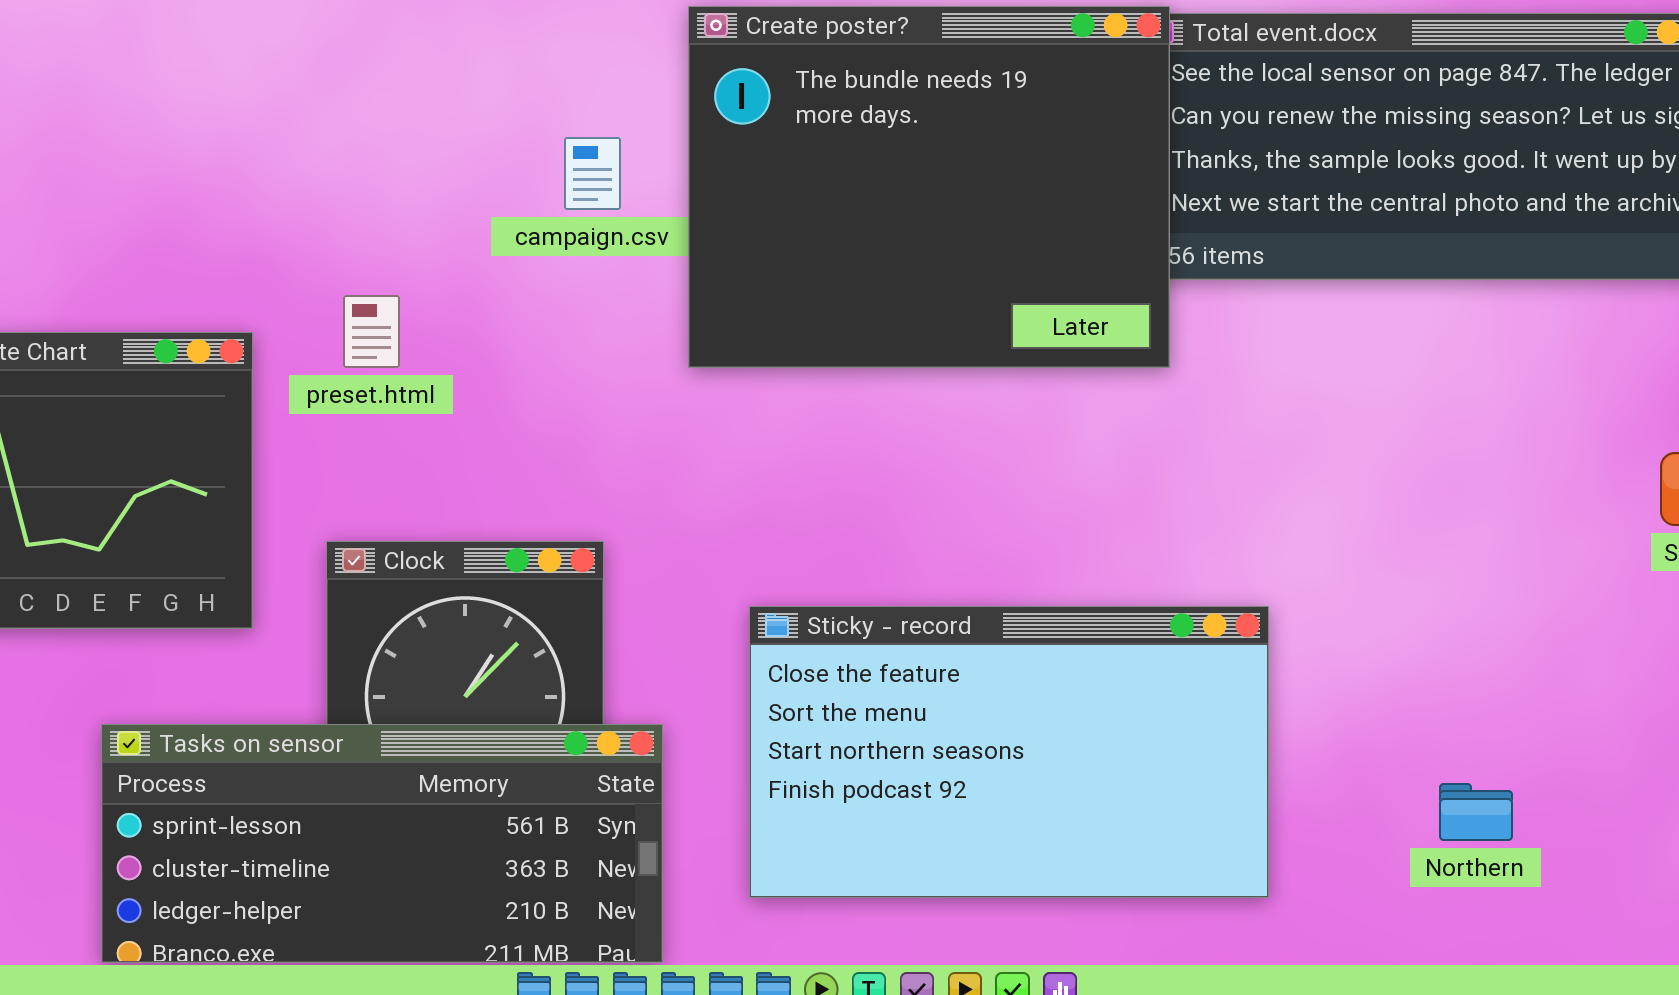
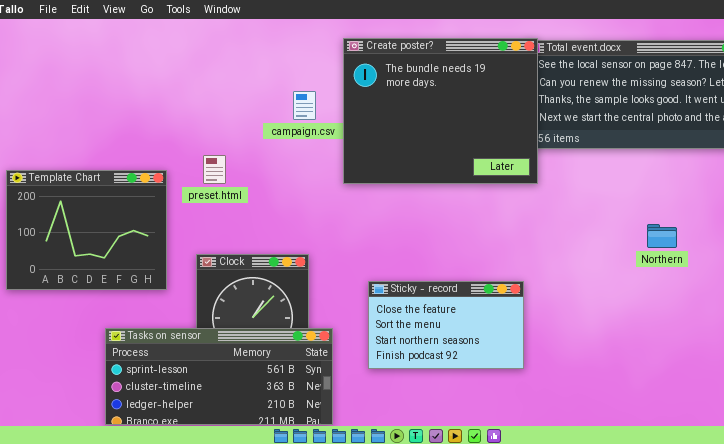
Sticky - record: [749,606,1269,898] -> [368,281,524,369], resized
Northern: [1439,783,1513,841] -> [647,224,677,248], moved

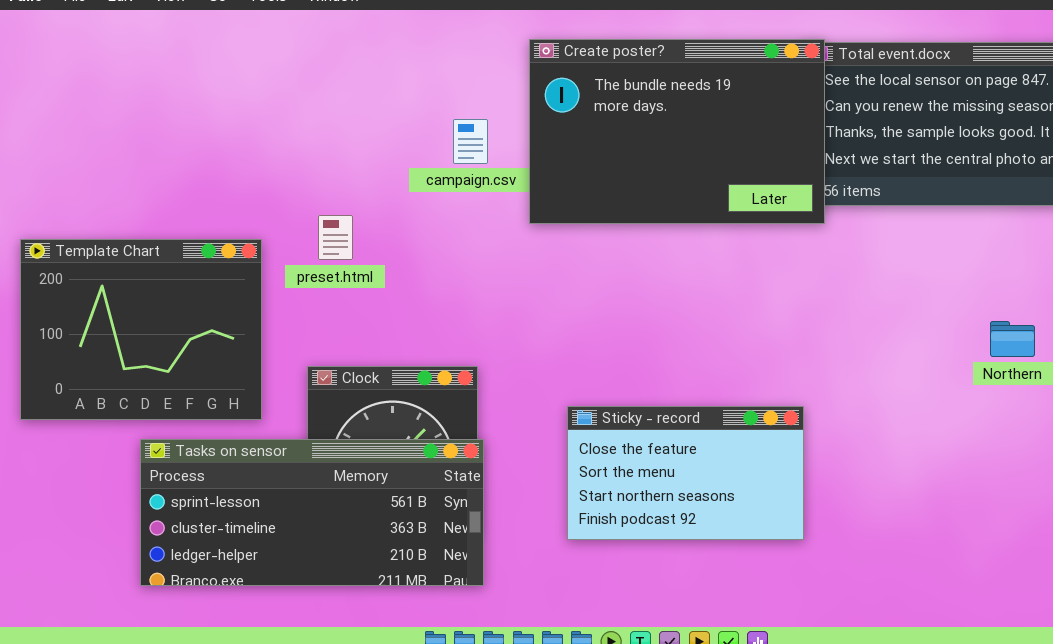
Create poster?: [343,38,538,184] -> [529,39,825,224], resized
Tasks on sensor: [105,328,333,425] -> [140,439,484,586], moved

